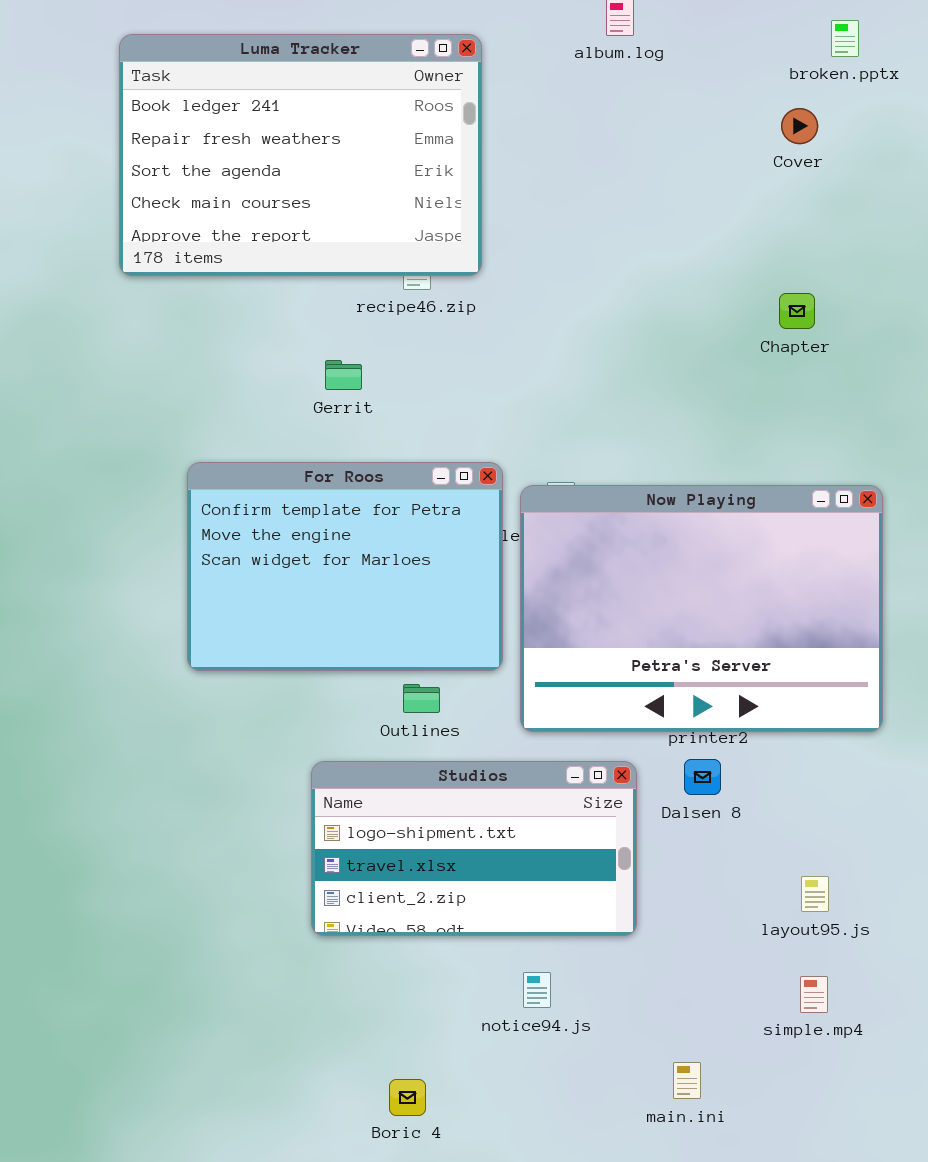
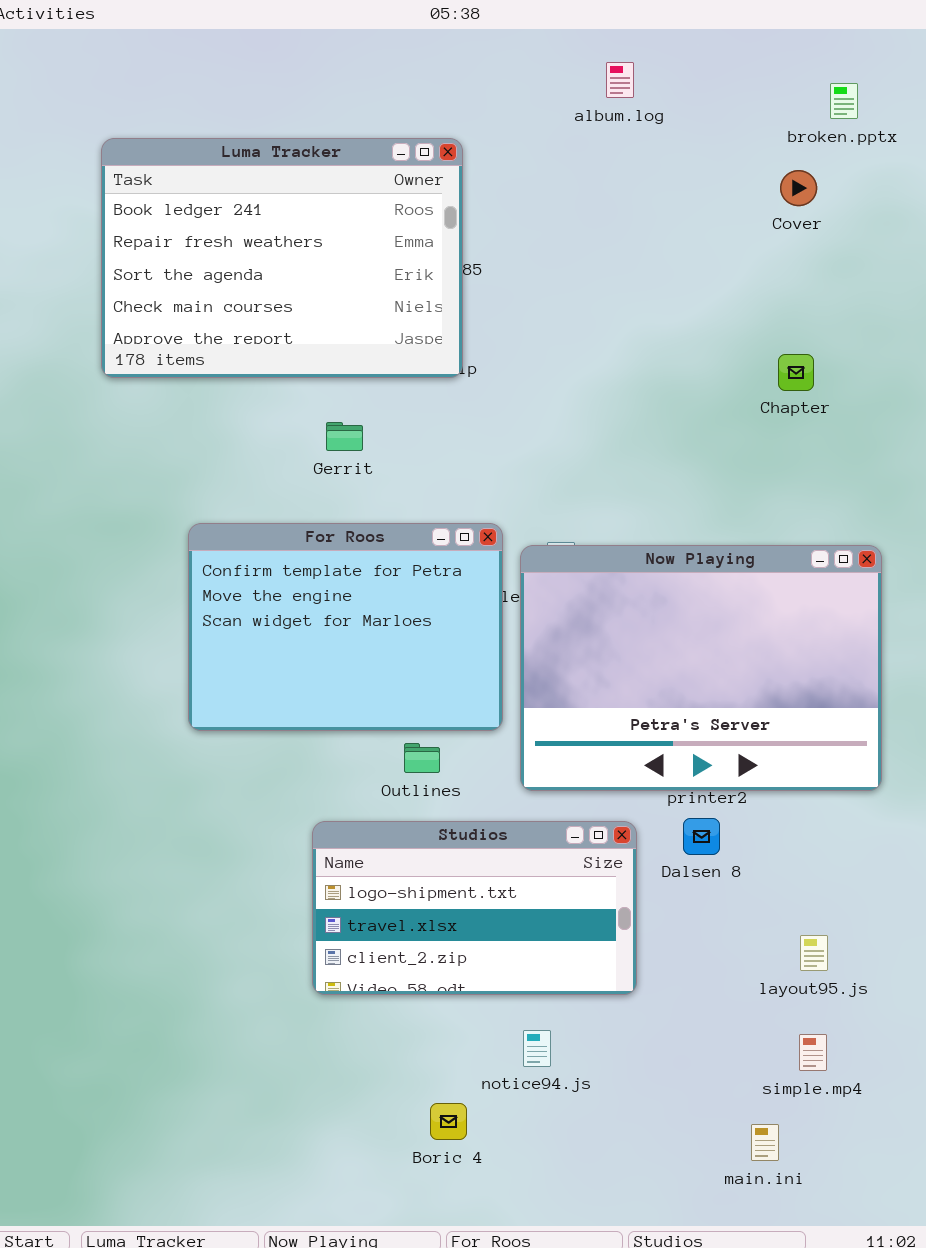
Luma Tracker: [119,34,482,276] -> [101,138,463,378], moved
main.ini: [673,1062,701,1099] -> [751,1124,779,1161], moved
Boric 4: [389,1079,426,1116] -> [430,1103,467,1140], moved

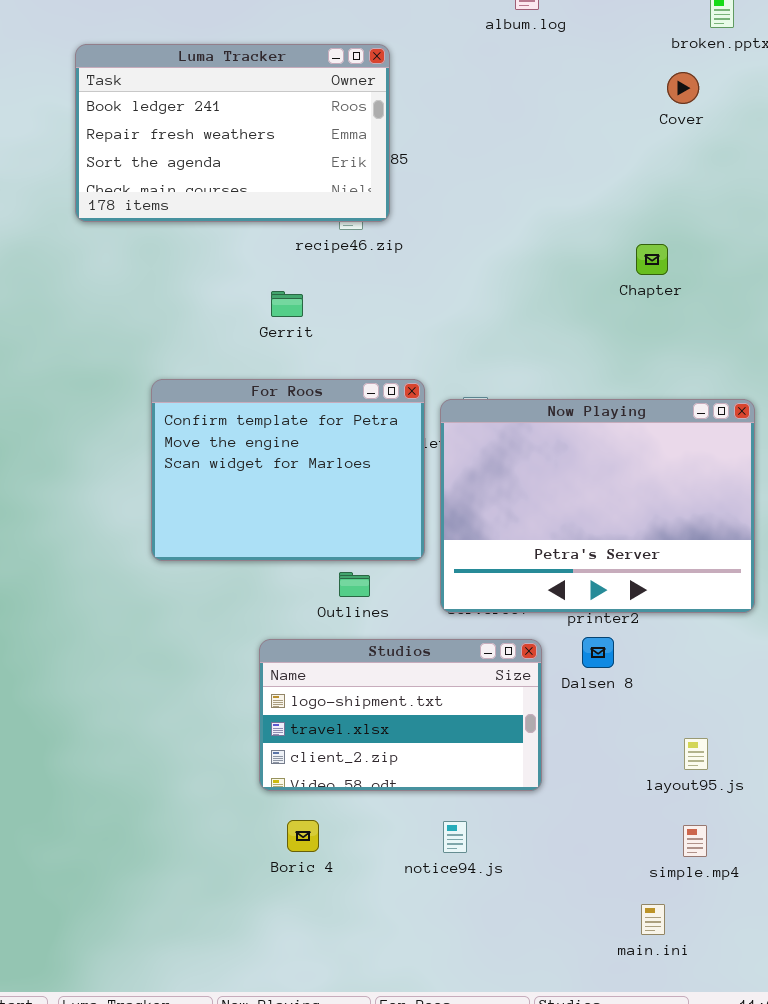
Luma Tracker: [101,138,463,378] -> [75,44,390,222], resized
Chapter: [778,354,814,391] -> [636,244,668,275], moved
Boric 4: [430,1103,467,1140] -> [287,820,319,852], moved

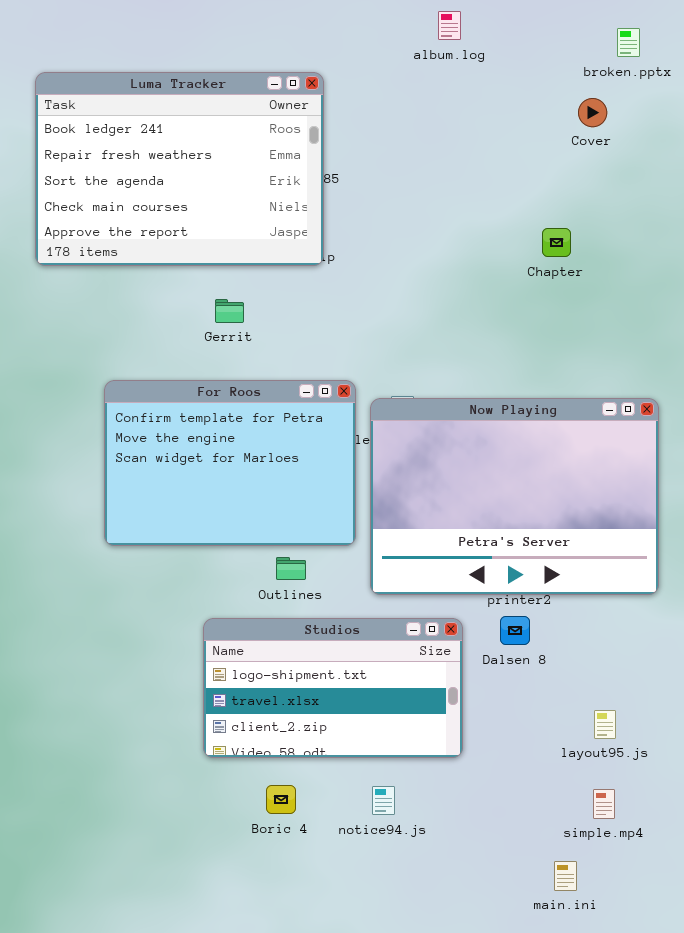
Luma Tracker: [75,44,390,222] -> [35,72,324,266], resized
Chapter: [636,244,668,275] -> [542,228,571,257], moved
Boric 4: [287,820,319,852] -> [266,785,296,814], moved

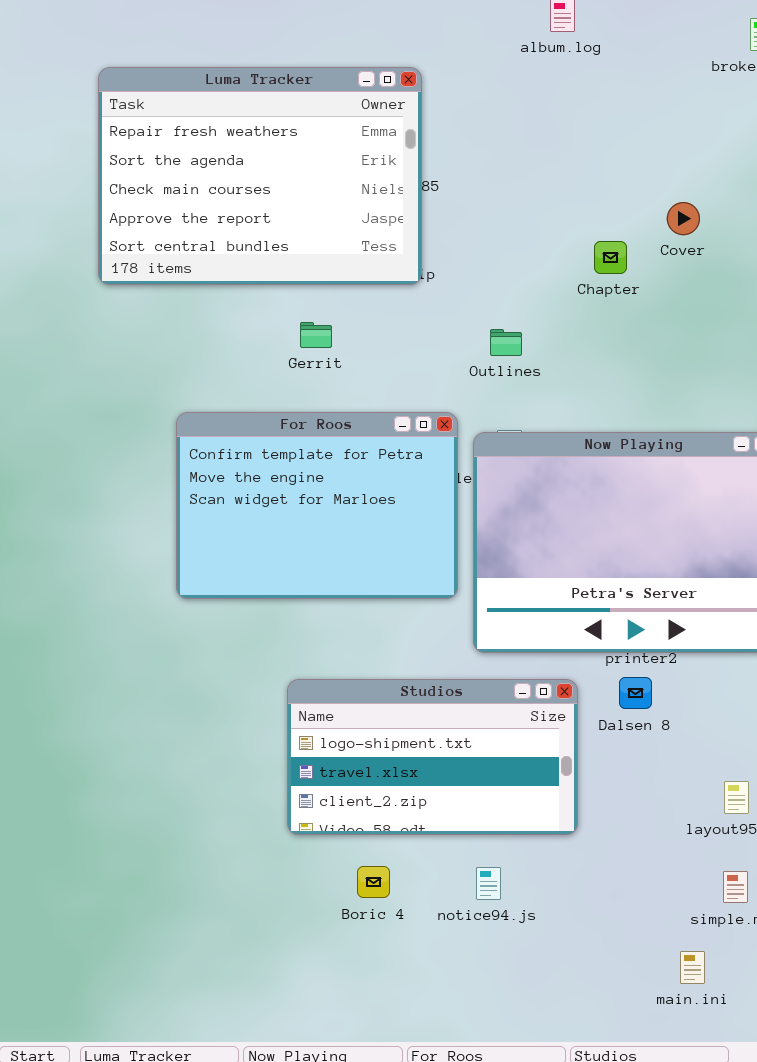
Luma Tracker: [35,72,324,266] -> [98,67,422,285], scrolled down 1 row
Cover: [578,98,607,127] -> [667,202,700,235], moved
Chapter: [542,228,571,257] -> [594,241,627,274], moved
Outlines: [276,557,306,580] -> [490,329,522,356], moved

